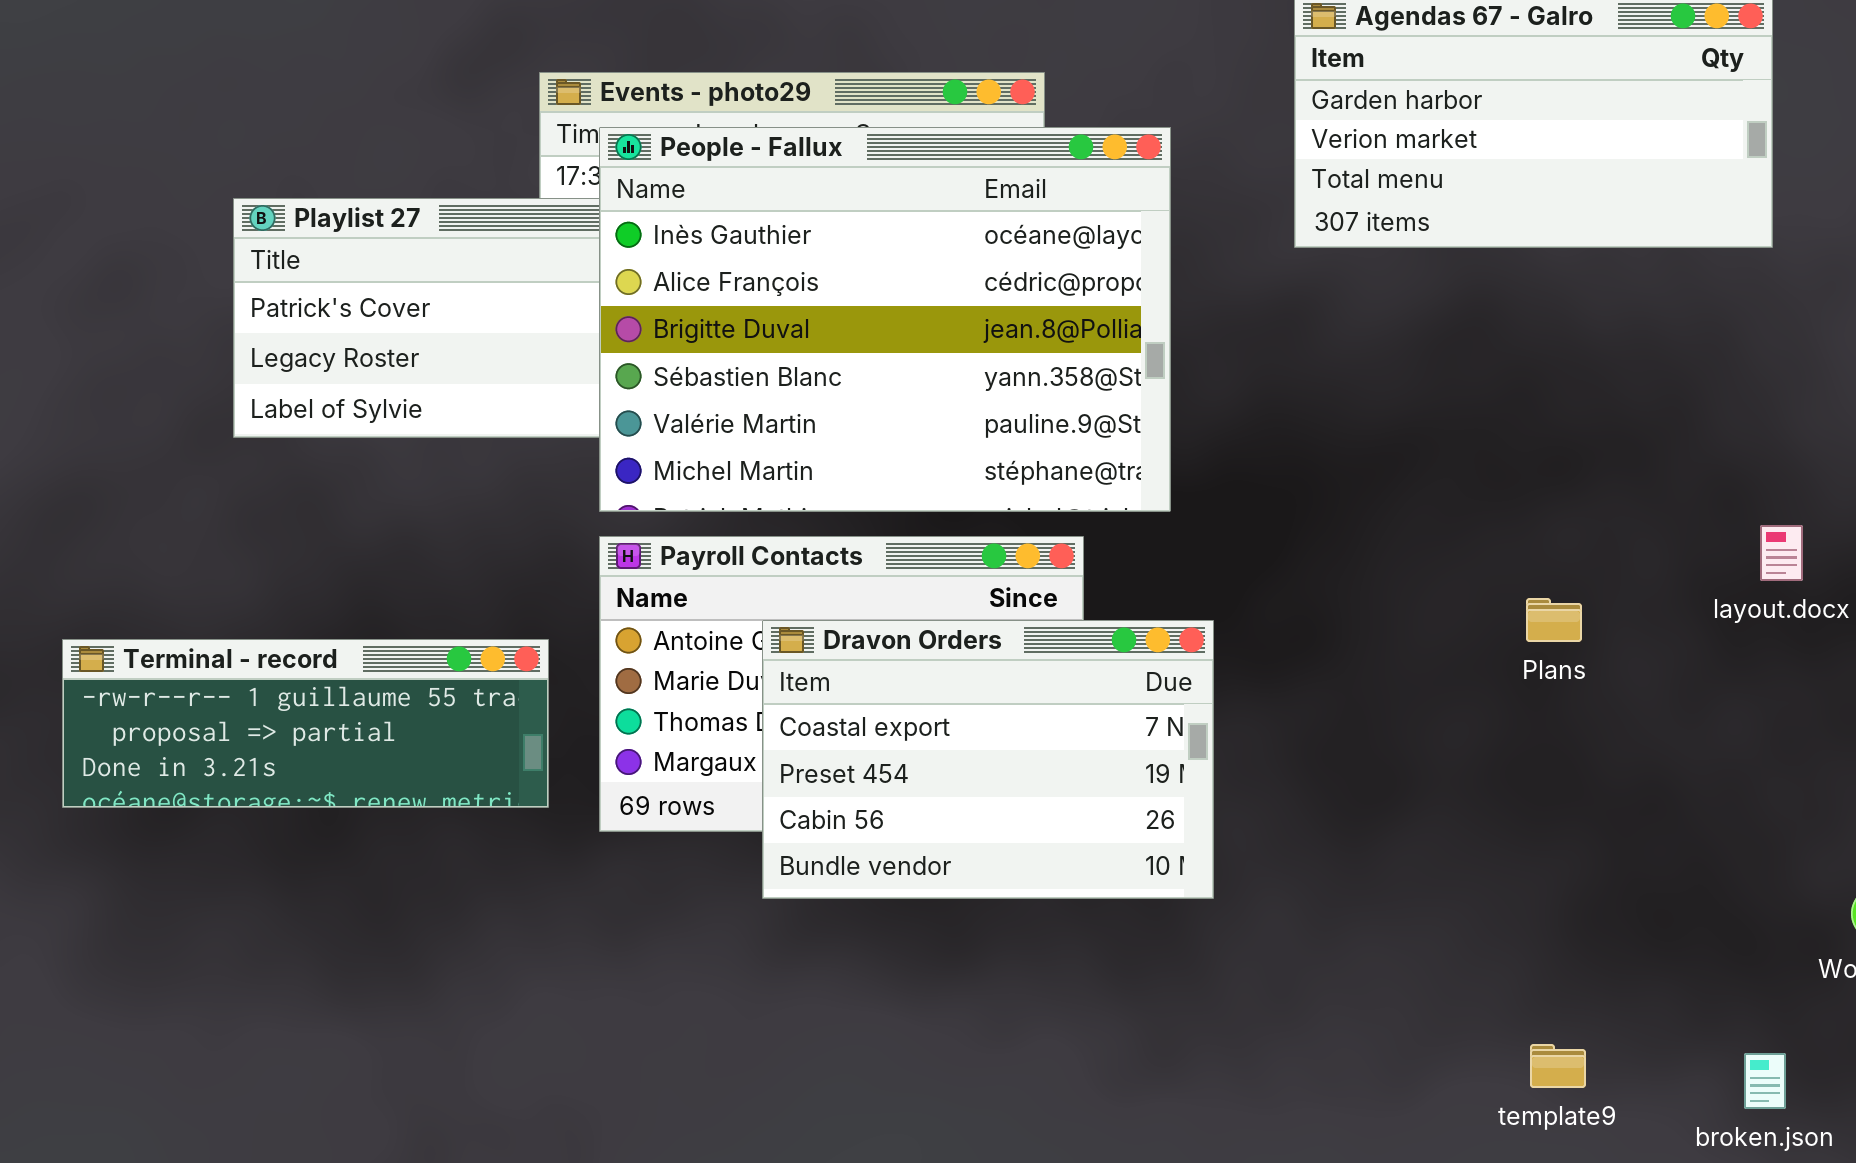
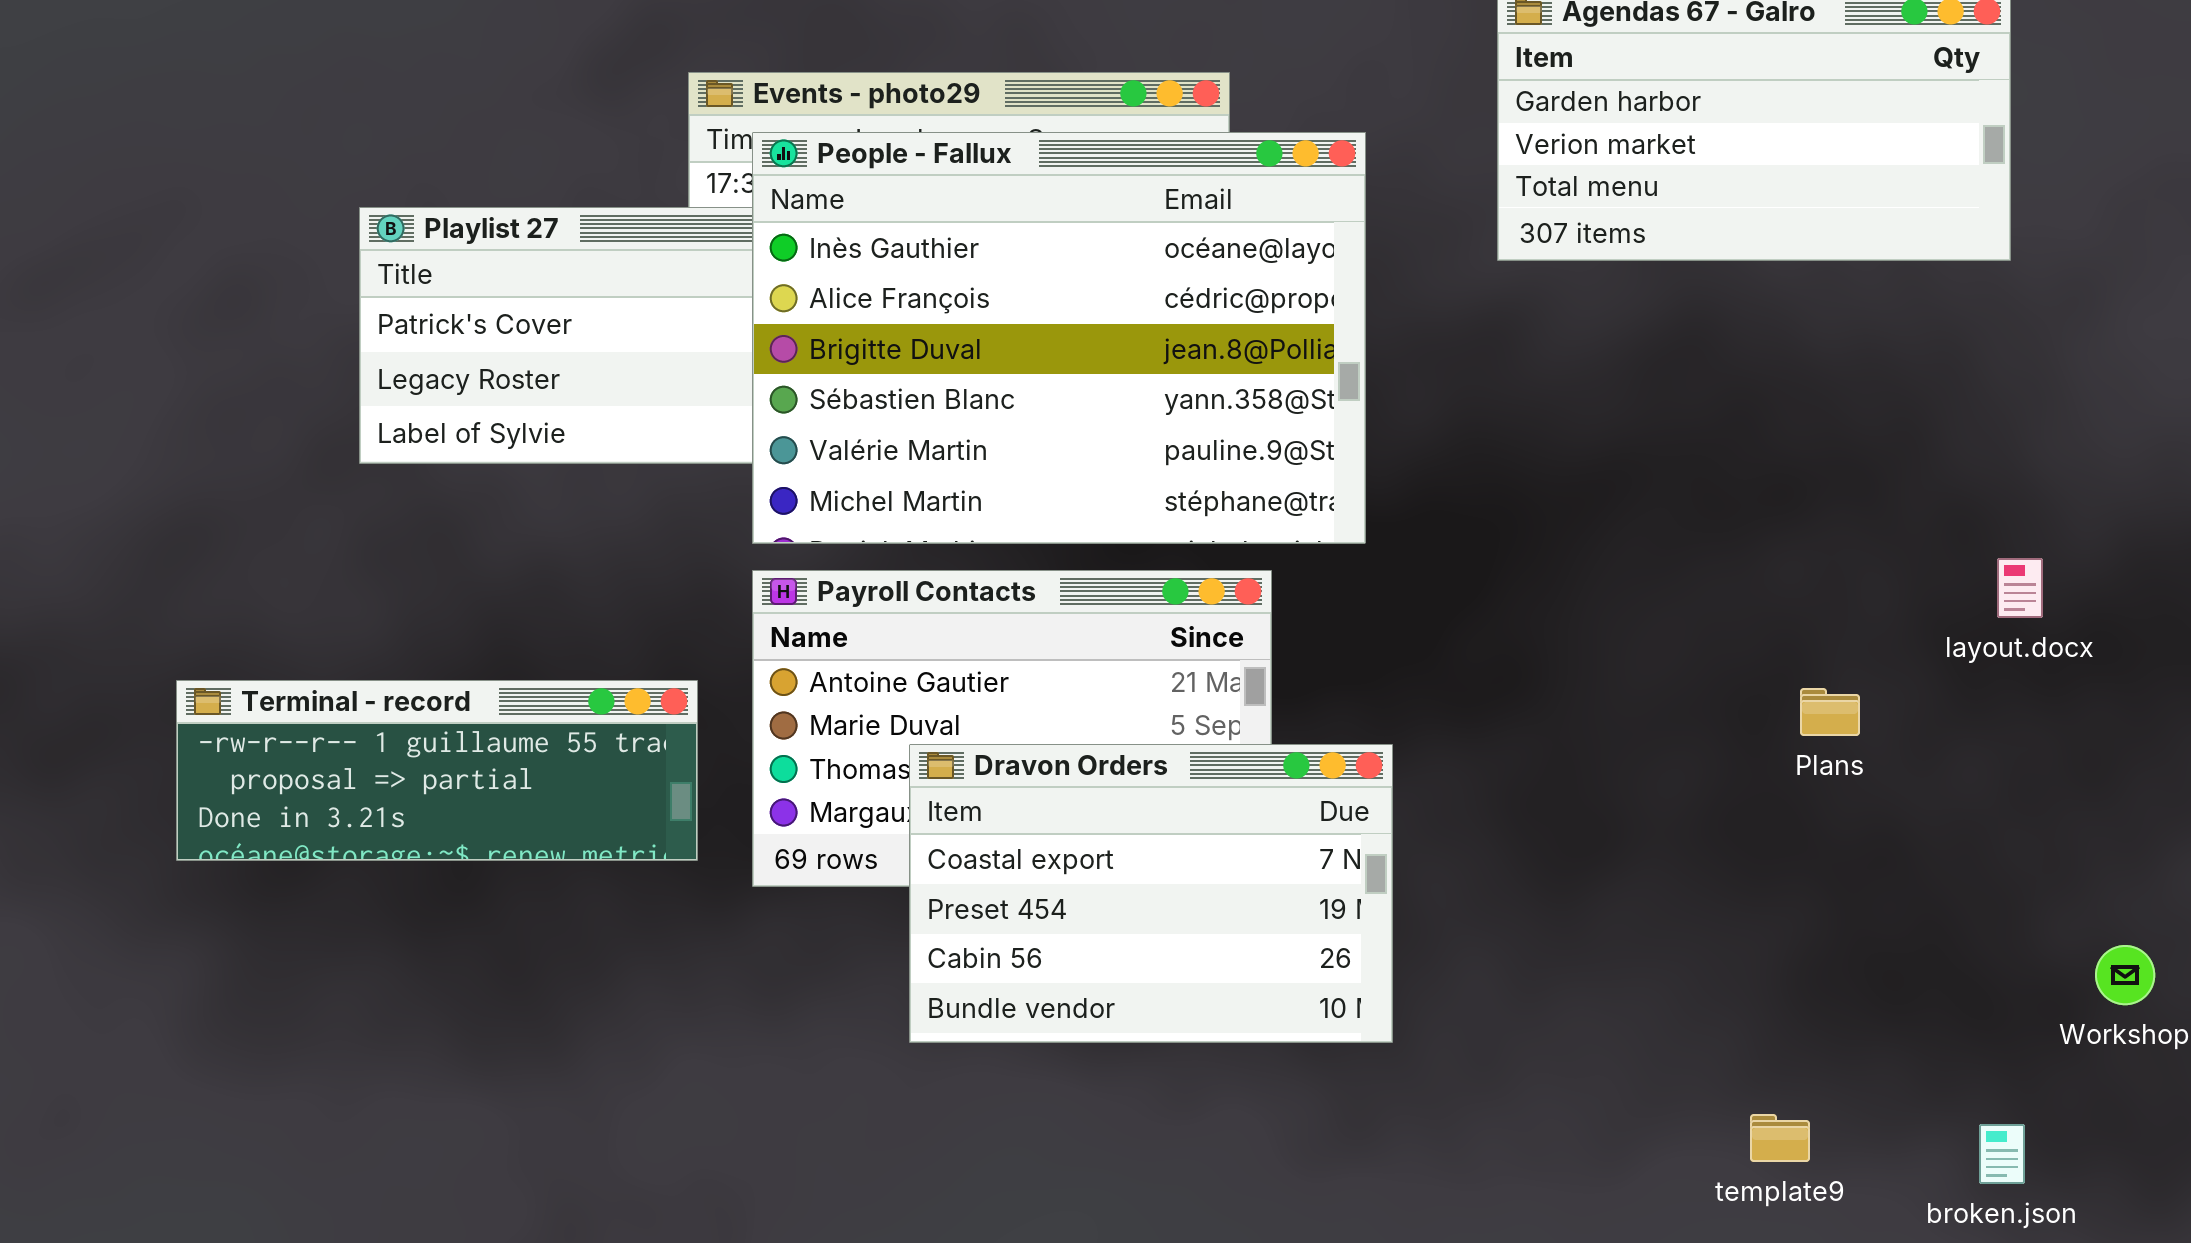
Plans: [1526,598,1582,642] -> [1800,688,1860,736], moved
Dravon Orders: [762,620,1214,899] -> [909,744,1393,1043], moved

